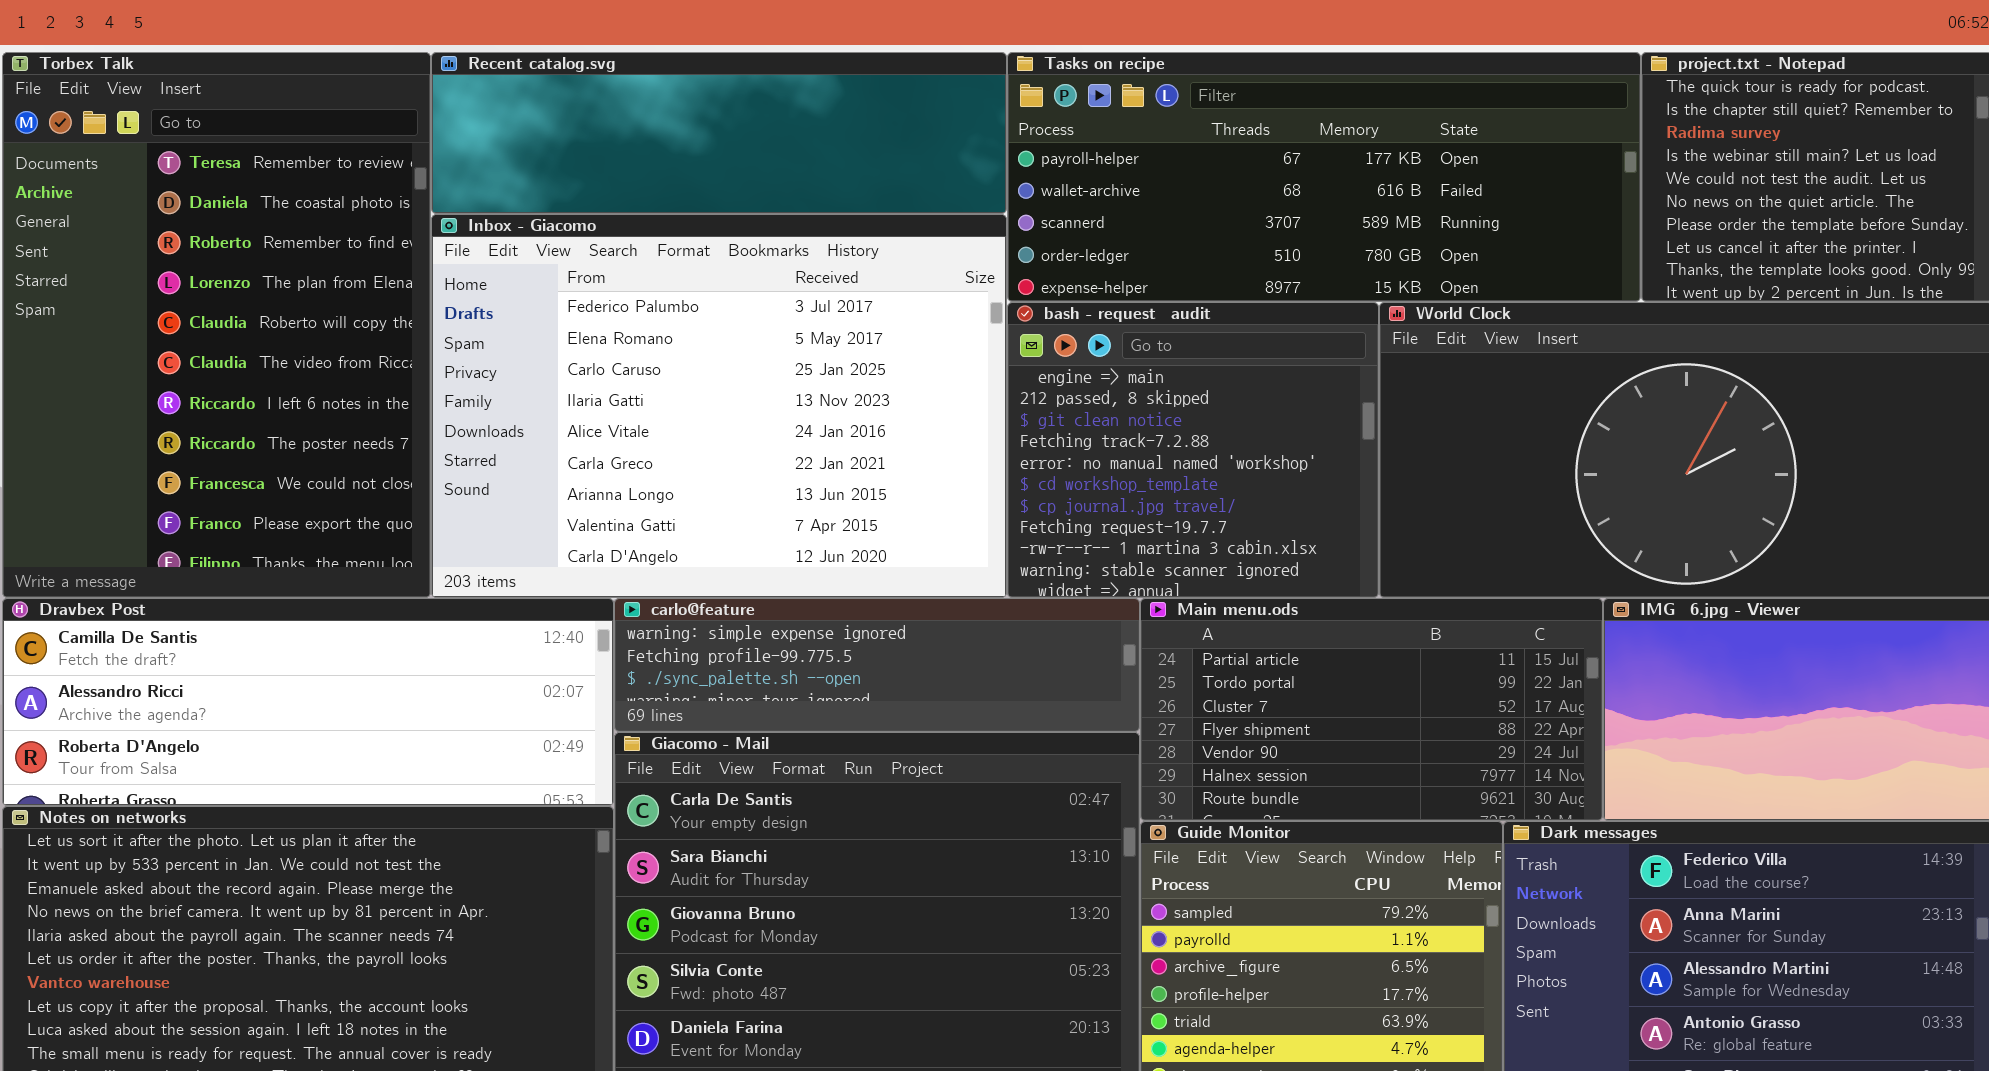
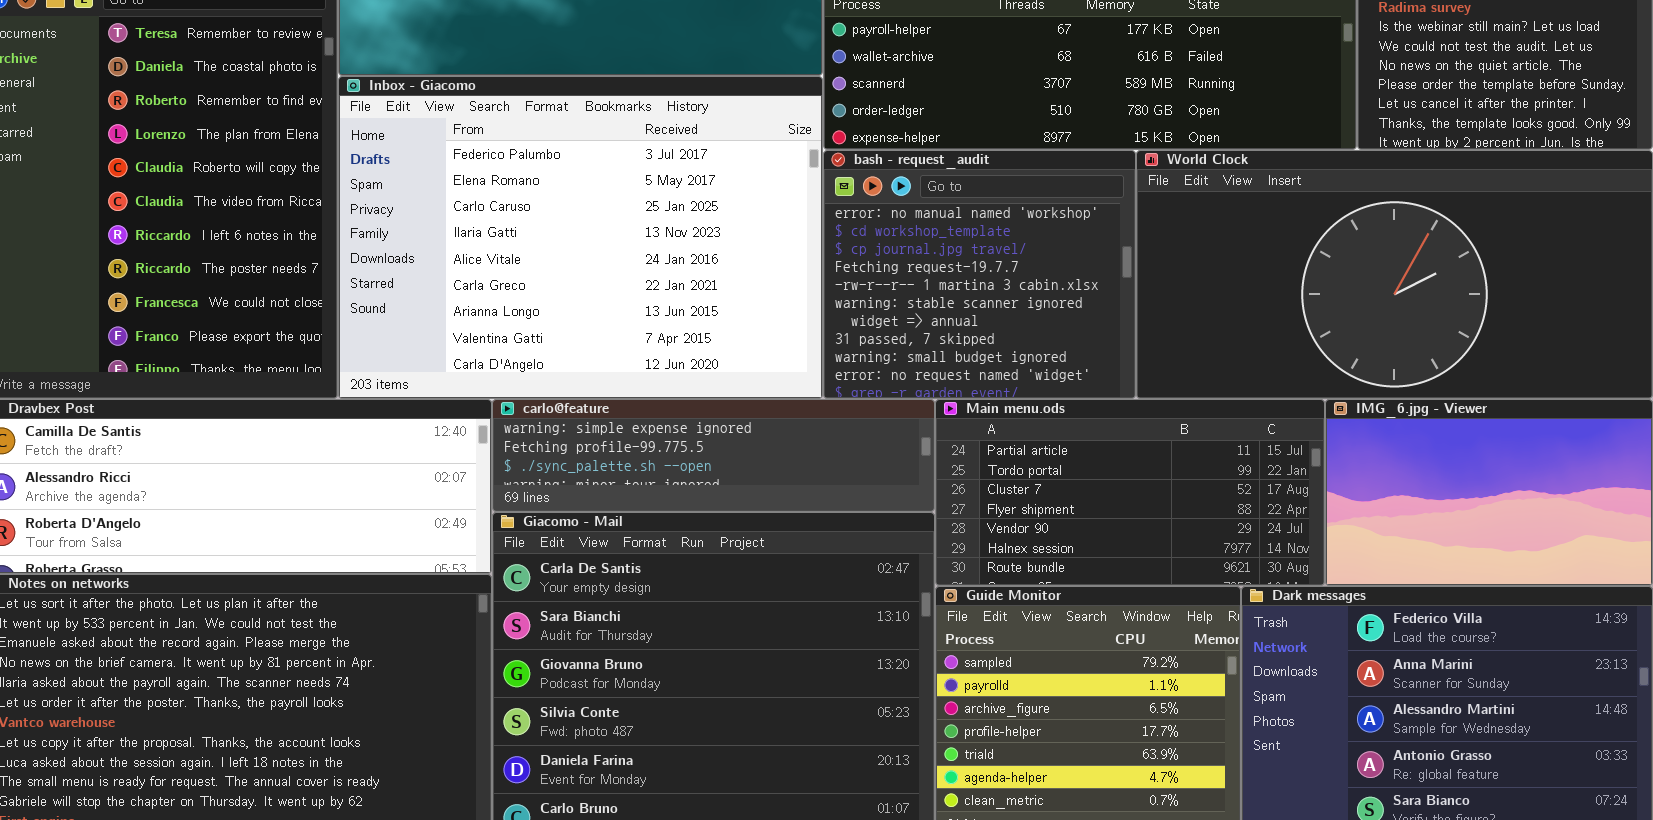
bash - request_audit: [1007,302,1379,598] -> [823,150,1136,399], scrolled down 4 rows

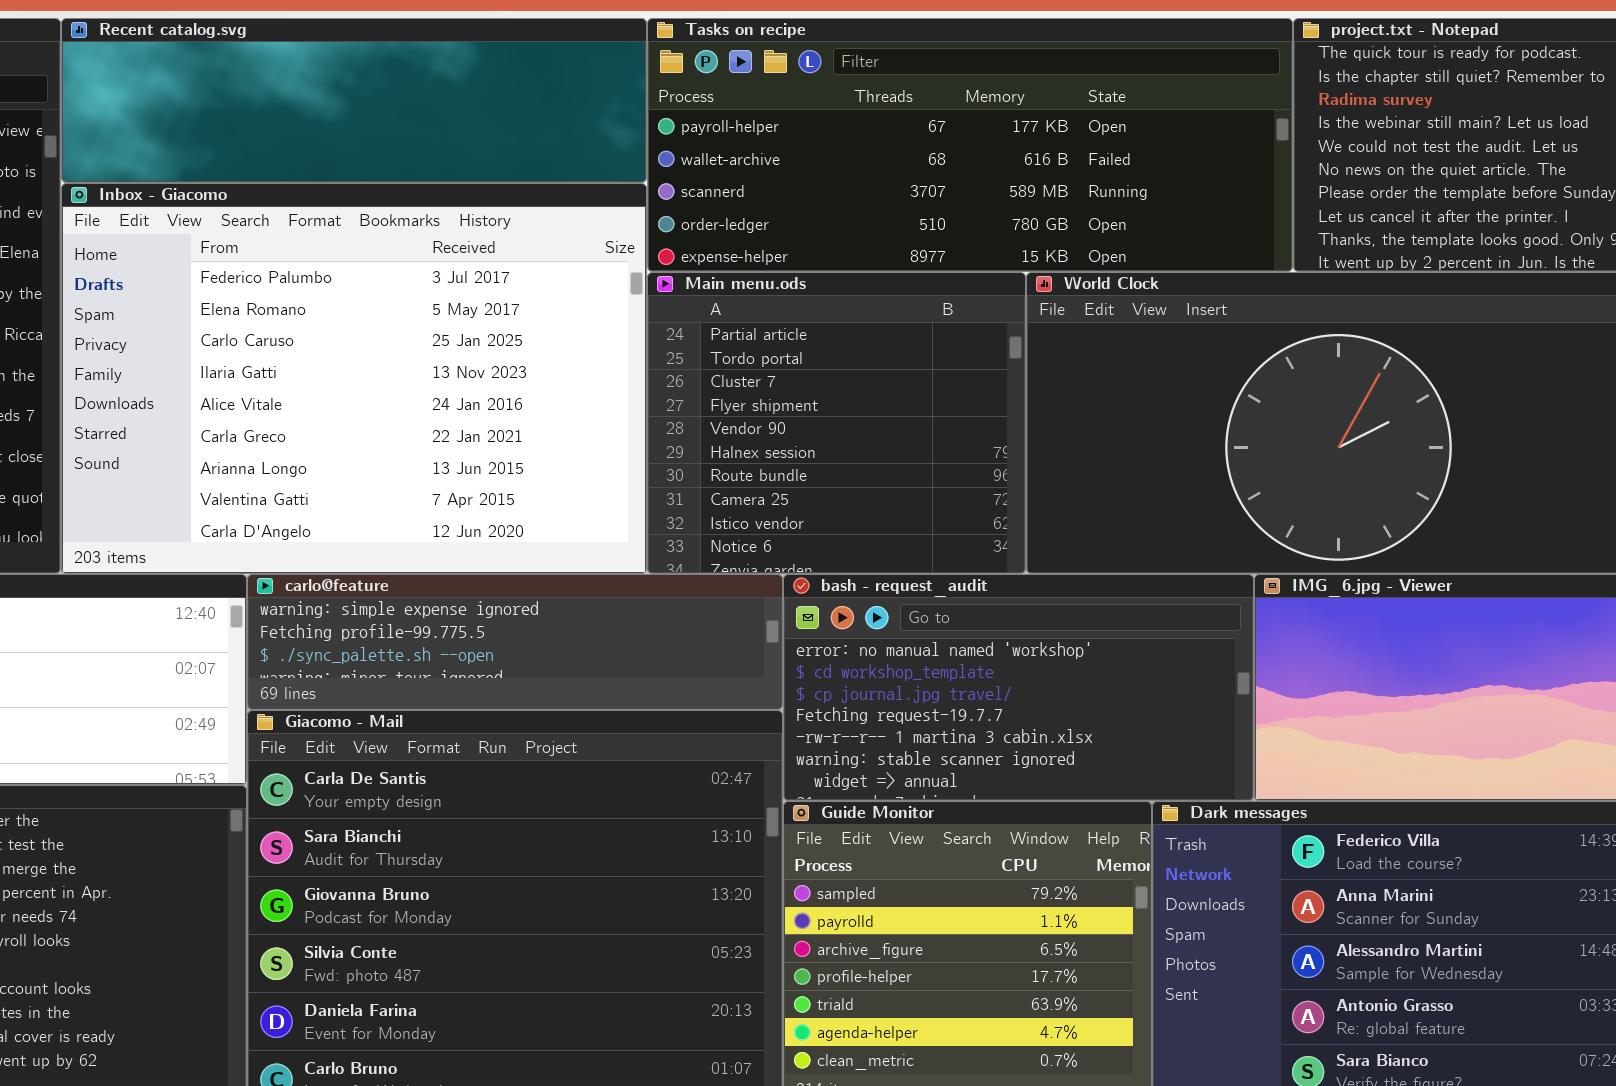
bash - request_audit: [823,150,1136,399] -> [783,574,1254,801], moved, resized
Main menu.ods: [935,399,1325,586] -> [647,272,1026,574], moved, resized

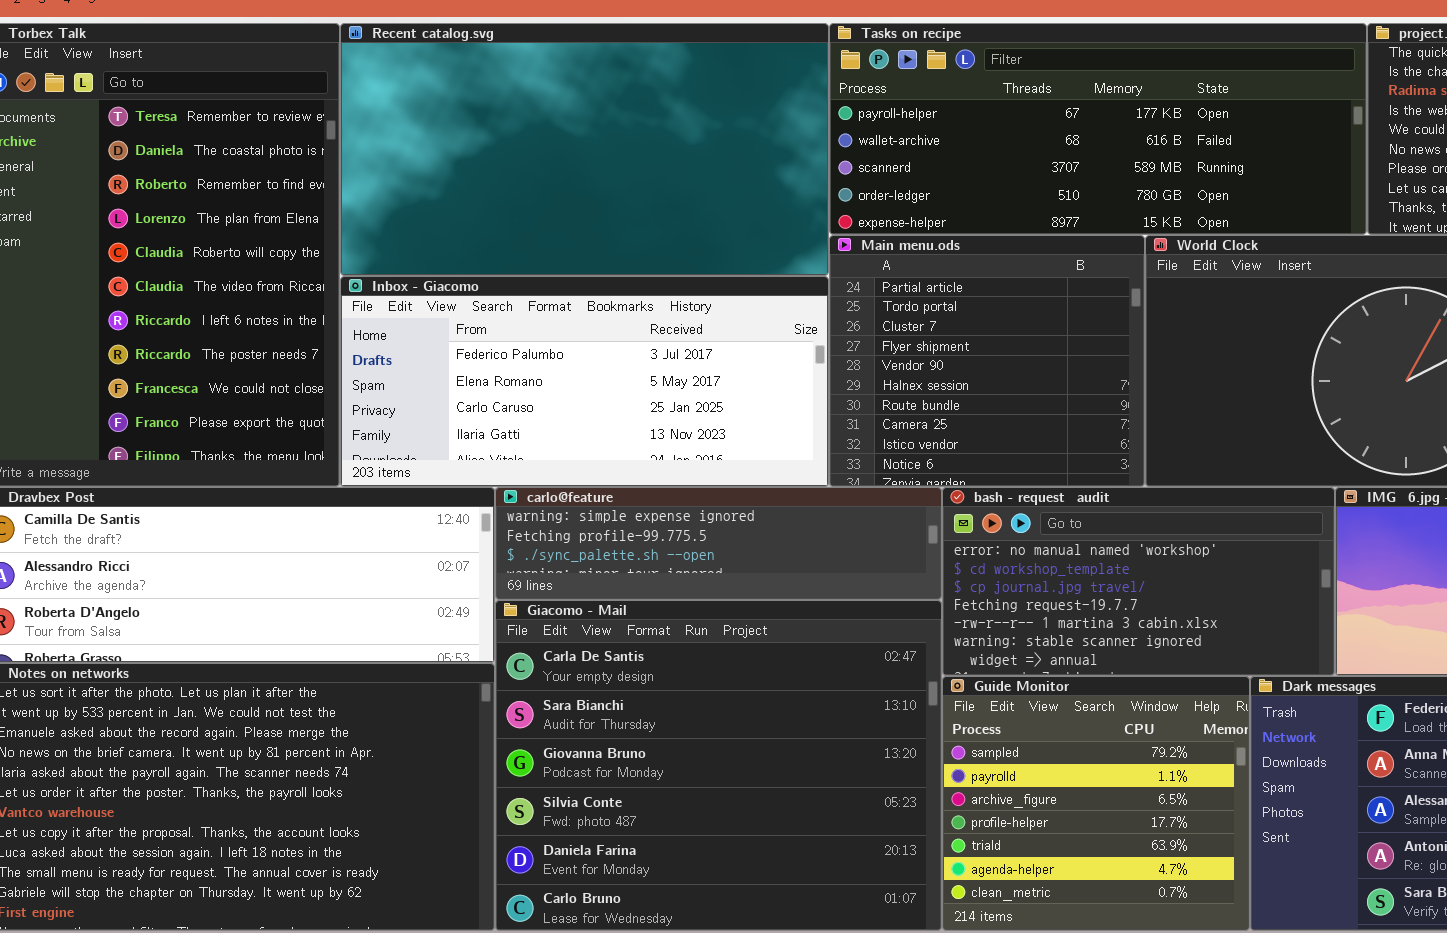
Recent catalog.svg: [61,18,647,183] -> [340,23,829,276], resized
Inbox - Giacomo: [61,183,647,574] -> [340,276,829,487], resized

